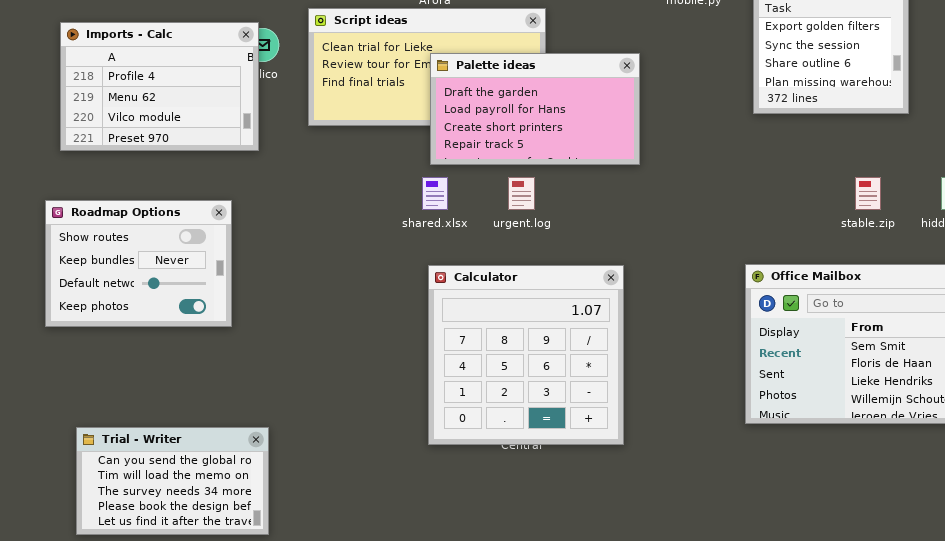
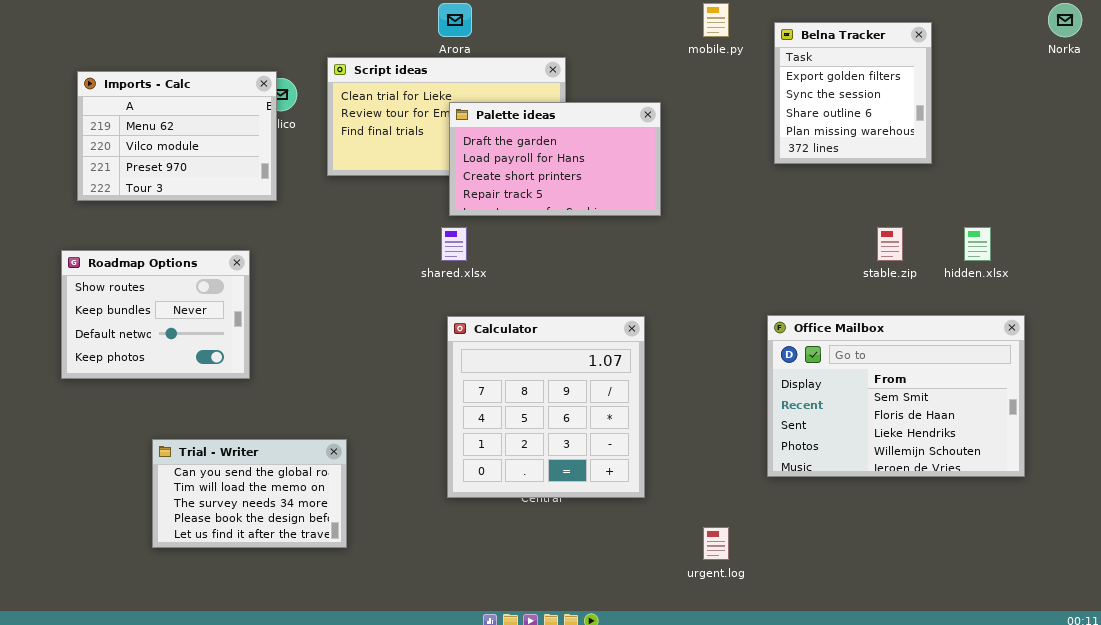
Imports - Calc: [60,22,259,151] -> [77,71,277,201], scrolled down 1 row
urgent.log: [508,177,535,210] -> [703,527,729,560], moved
Trial - Writer: [76,427,269,535] -> [152,439,347,548], moved

